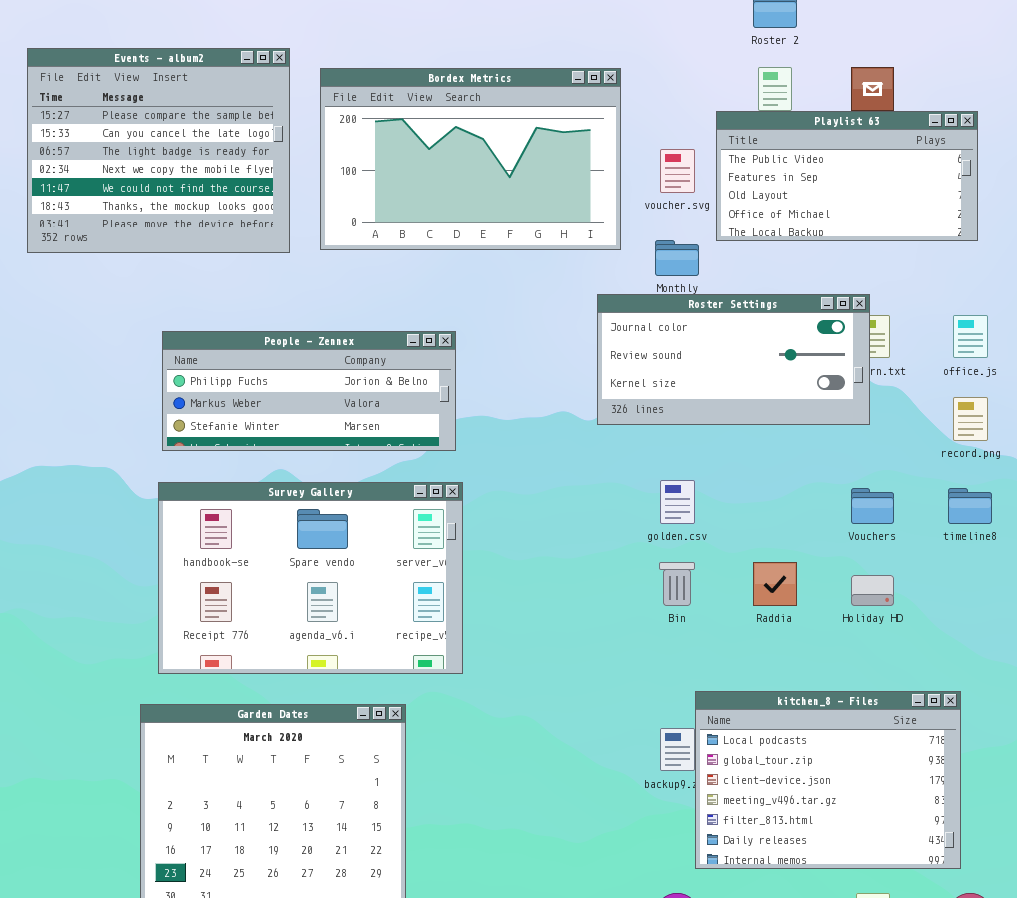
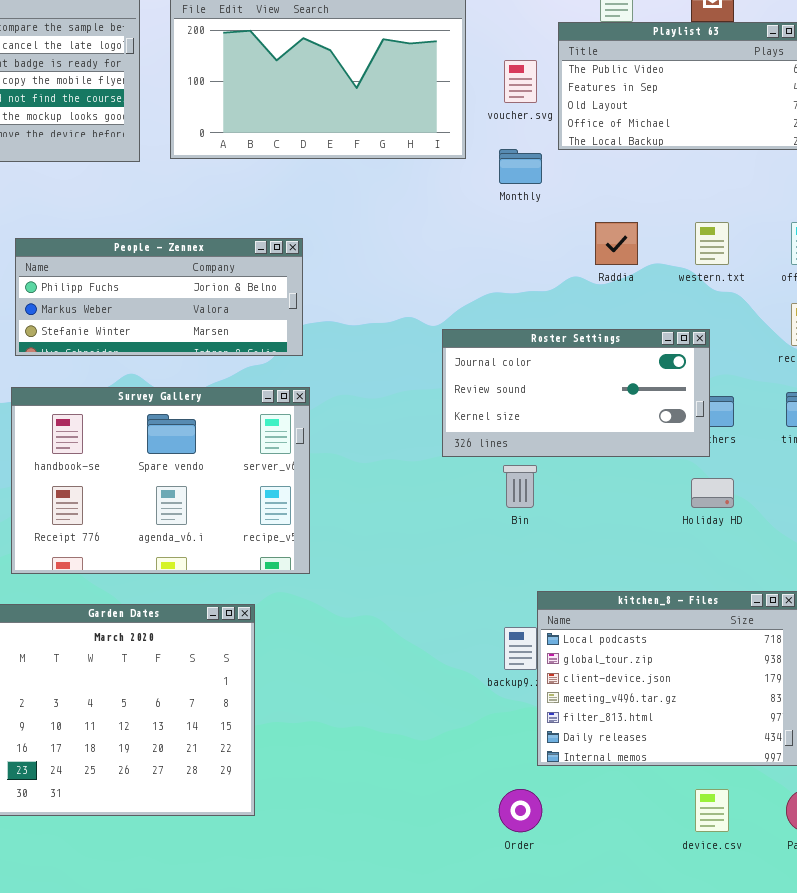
Roster Settings: [597,294,870,425] -> [442,329,710,457], moved
Raddia: [753,562,797,606] -> [595,222,638,265], moved

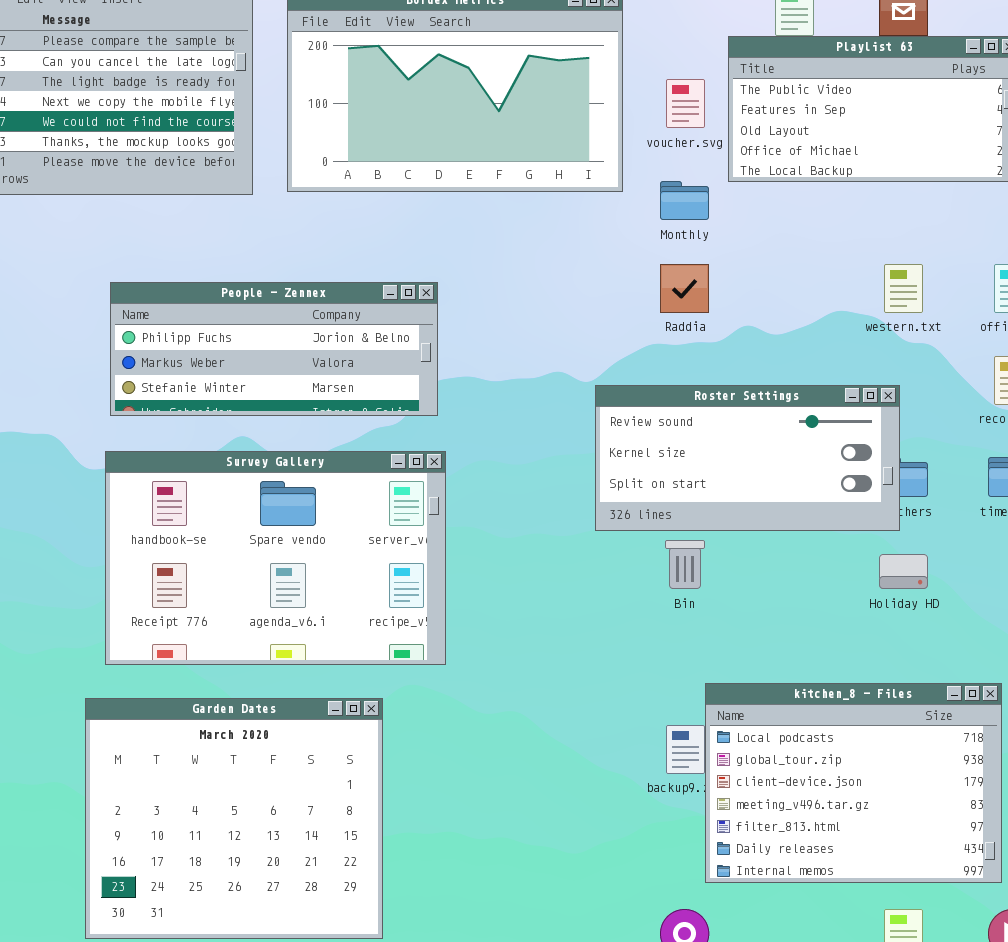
Raddia: [595,222,638,265] -> [660,264,709,313], moved
Roster Settings: [442,329,710,457] -> [595,385,900,531], scrolled down 1 row

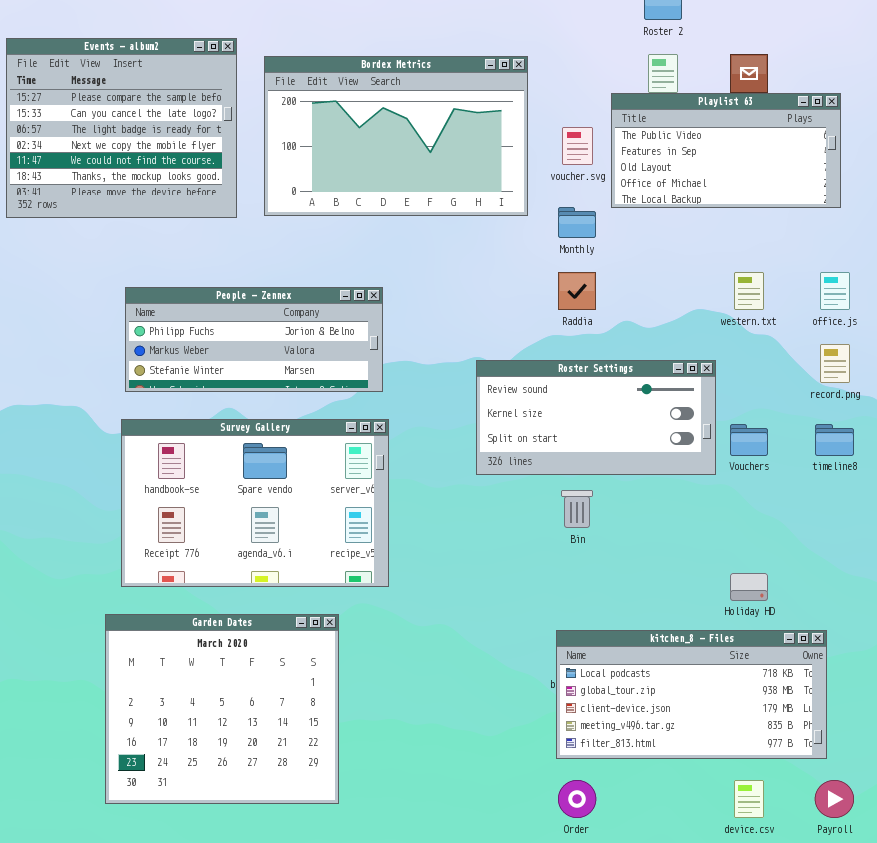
Roster Settings: [595,385,900,531] -> [476,360,716,475], moved
Holiday HD: [879,554,928,589] -> [730,573,768,601], moved
kitchen_8 - Files: [705,683,1002,883] -> [556,630,827,759], resized

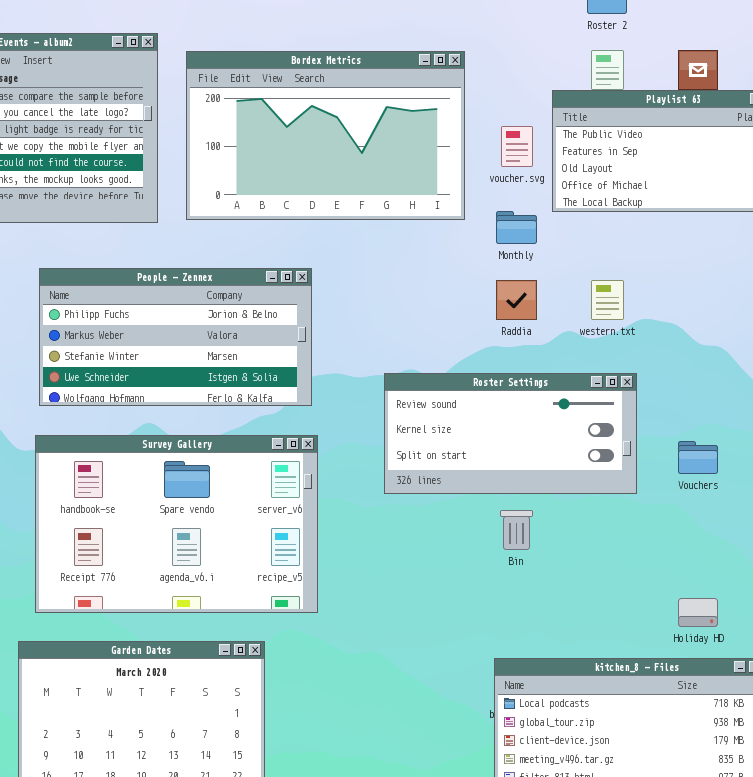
western.txt: [734,272,764,310] -> [591,280,624,320], moved
People - Zennex: [125,287,383,392] -> [39,268,312,406], resized
Roster Settings: [476,360,716,475] -> [384,373,637,494], moved

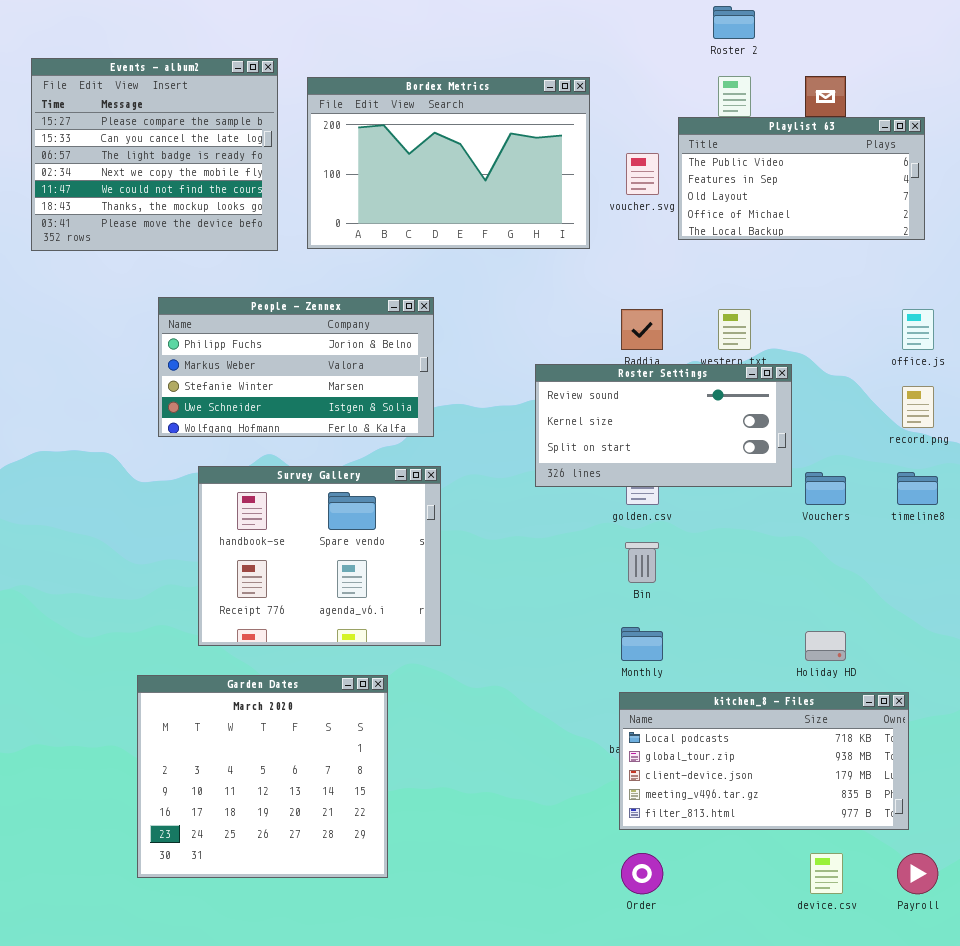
Monthly: [496,211,537,244] -> [621,627,663,661], moved
Roster Settings: [384,373,637,494] -> [535,364,792,487], moved
Survey Gallery: [35,435,318,613] -> [198,466,441,646], resized

